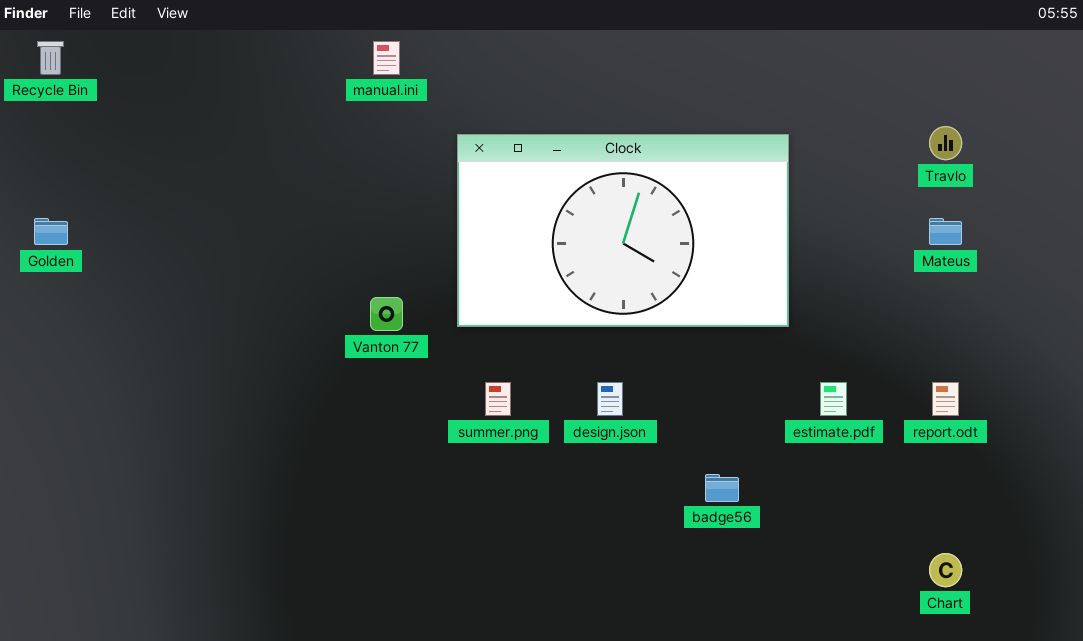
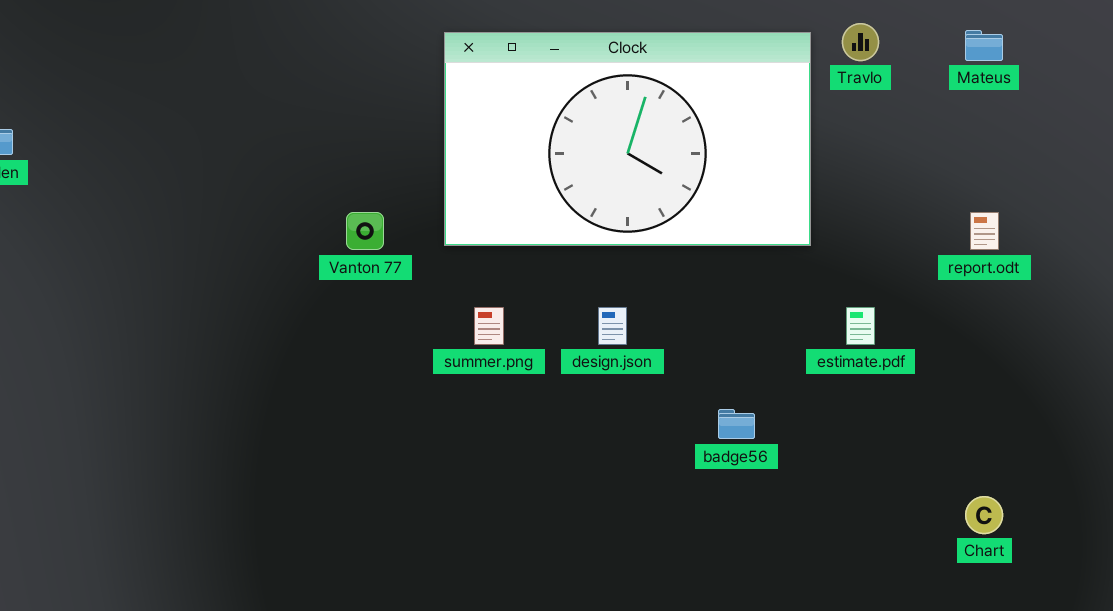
Travlo: [929,126,962,160] -> [842,23,879,61], moved
Mateus: [929,218,962,245] -> [965,30,1003,61], moved
report.odt: [932,382,959,416] -> [970,212,999,250], moved

